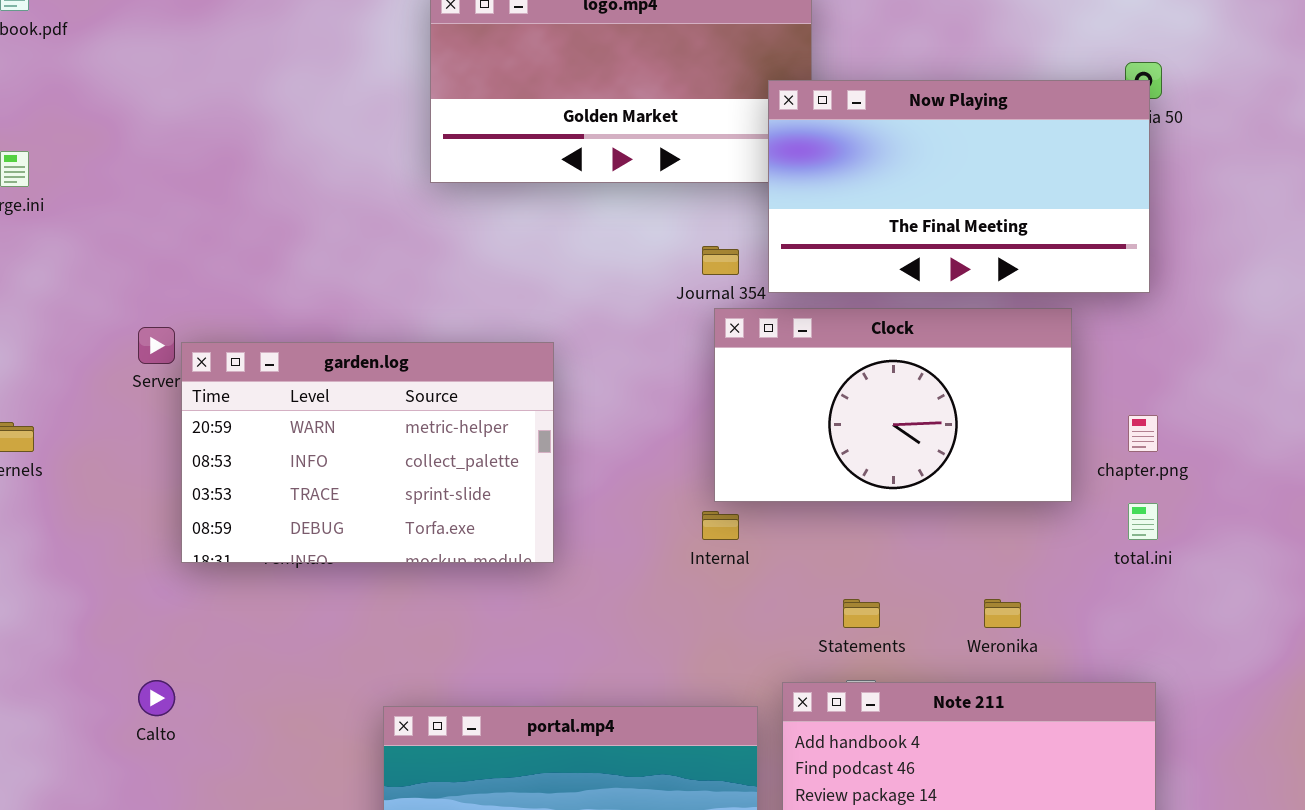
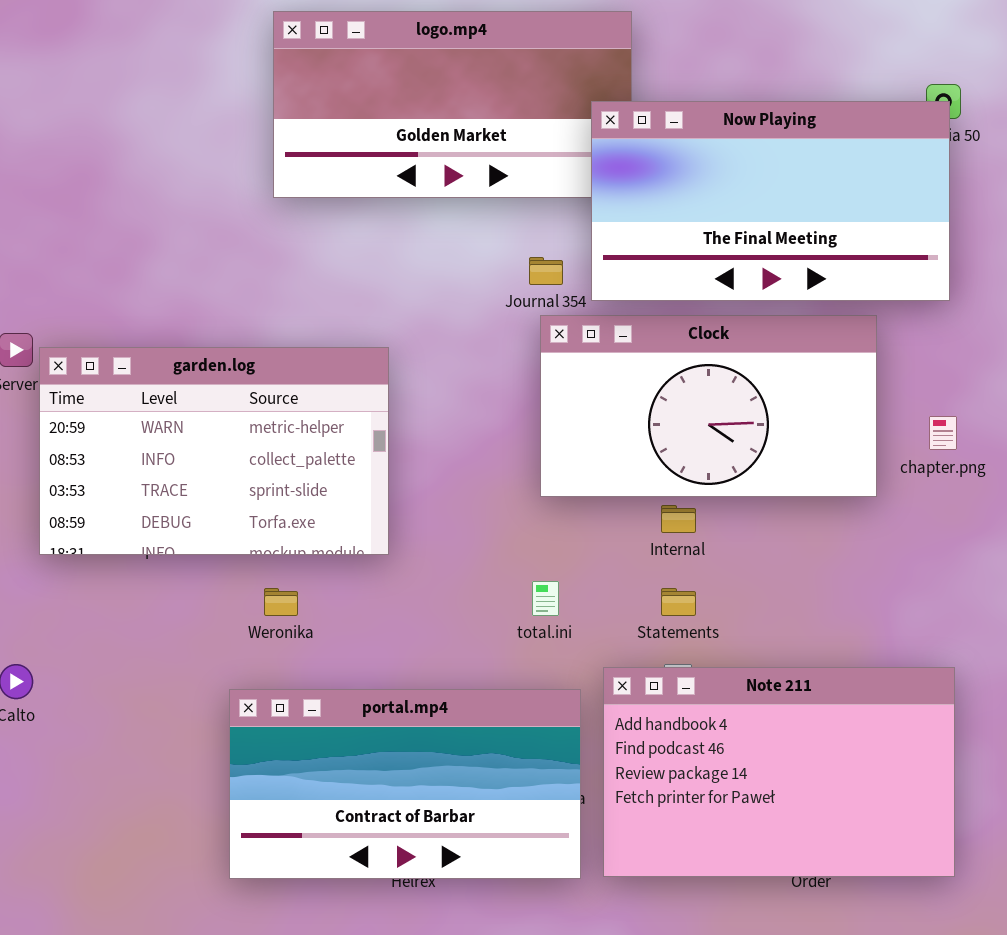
total.ini: [1128,503,1158,540] -> [532,581,559,616], moved
Internal: [702,511,739,540] -> [661,505,696,533], moved
Weronika: [984,599,1021,628] -> [264,588,298,616], moved

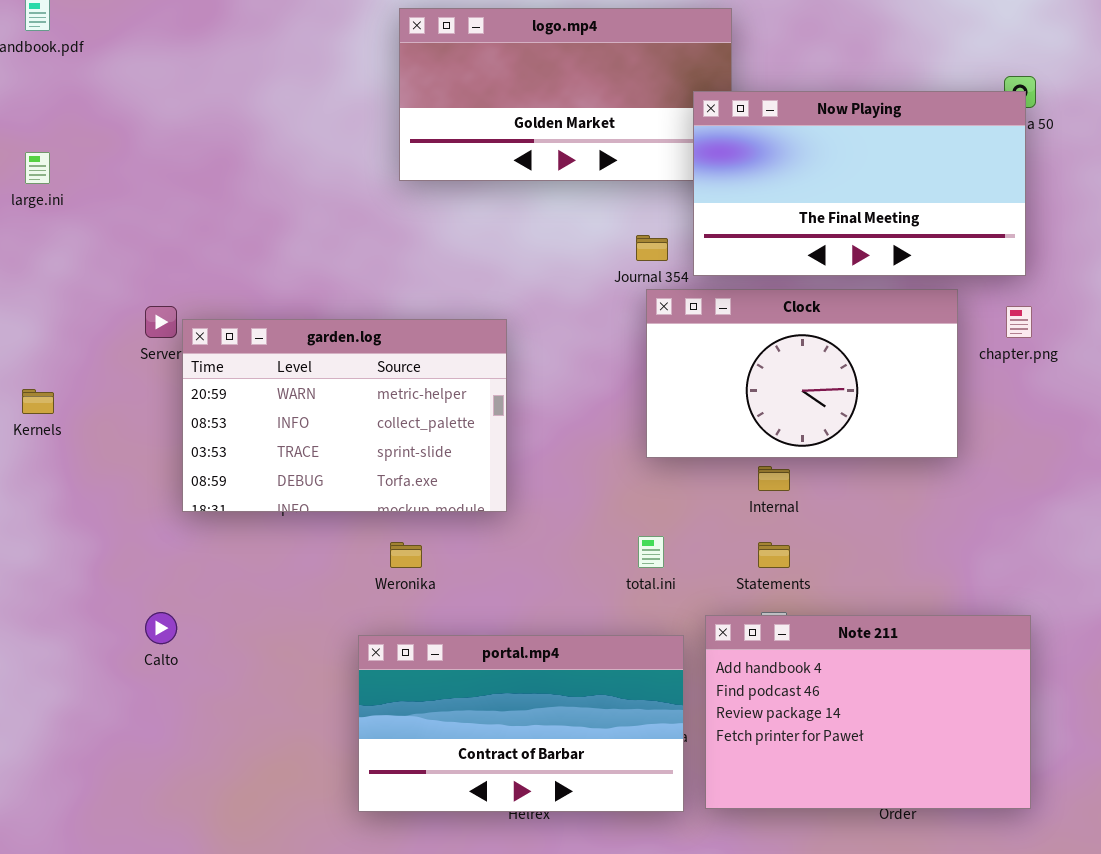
chapter.png: [929,416,957,450] -> [1006,306,1032,338], moved

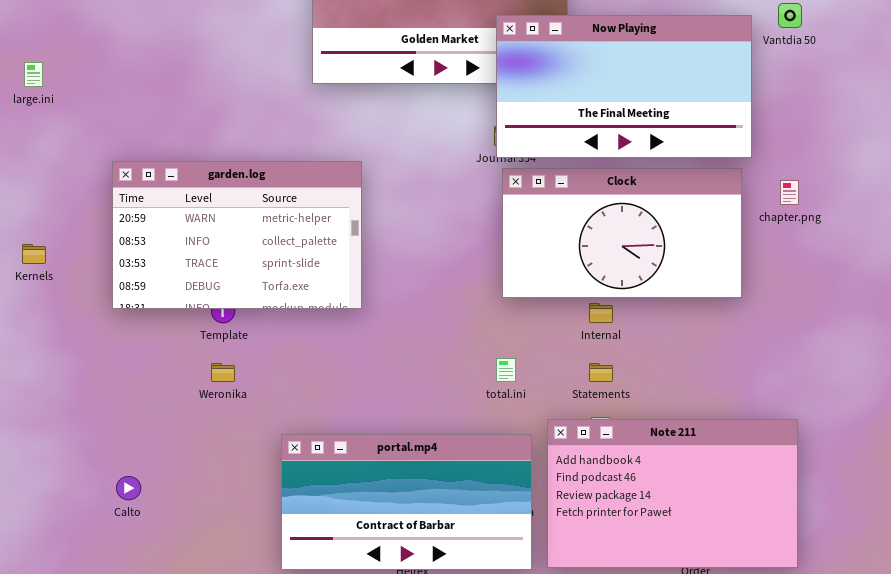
Now Playing: [693,91,1026,276] -> [496,15,752,158], moved
garden.log: [182,319,507,512] -> [112,161,362,309], moved
Weronika: [390,542,422,568] -> [211,363,235,382], moved
Calto: [145,612,177,644] -> [116,476,141,500], moved

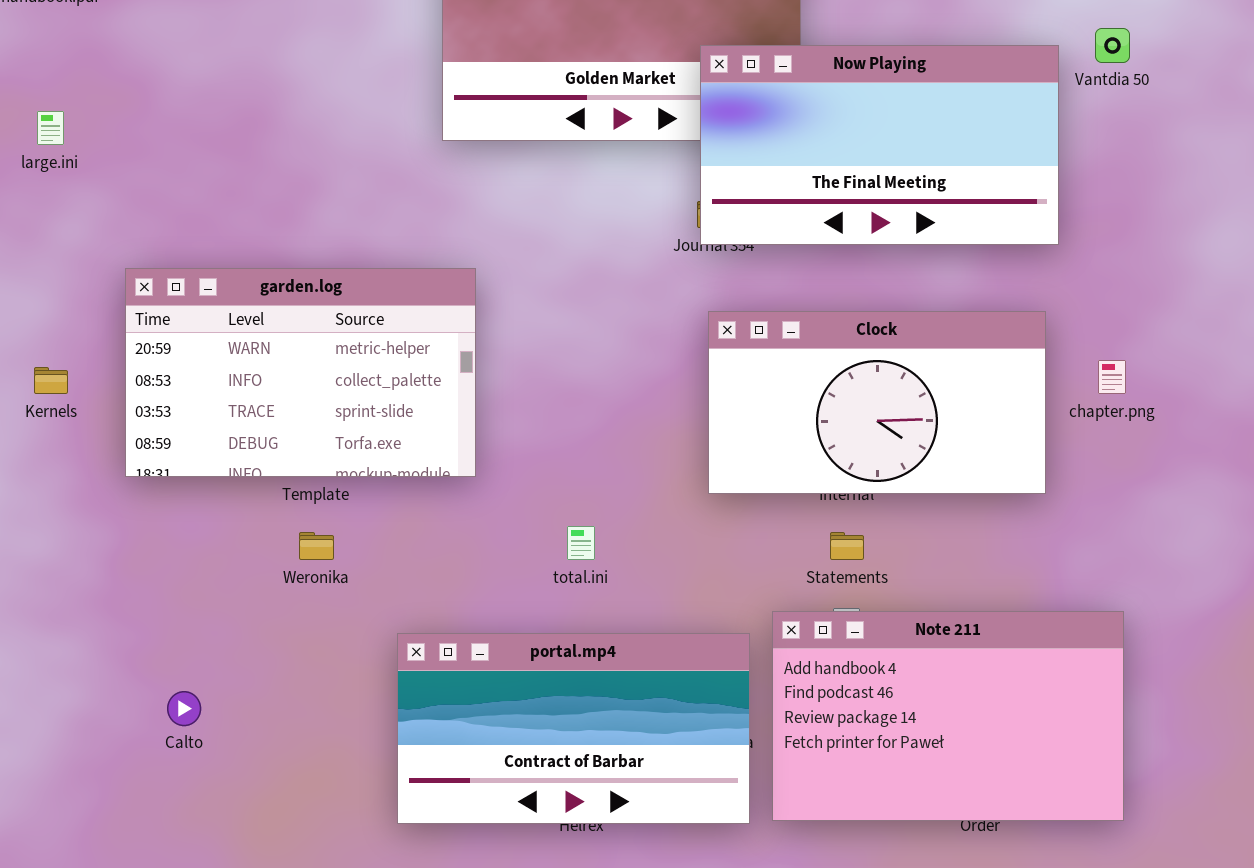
garden.log: [112,161,362,309] -> [125,268,476,477], moved
Clock: [502,168,742,298] -> [708,311,1046,494], moved
chapter.png: [780,180,799,205] -> [1098,360,1126,394], moved
total.ini: [496,358,516,382] -> [567,526,595,560], moved

